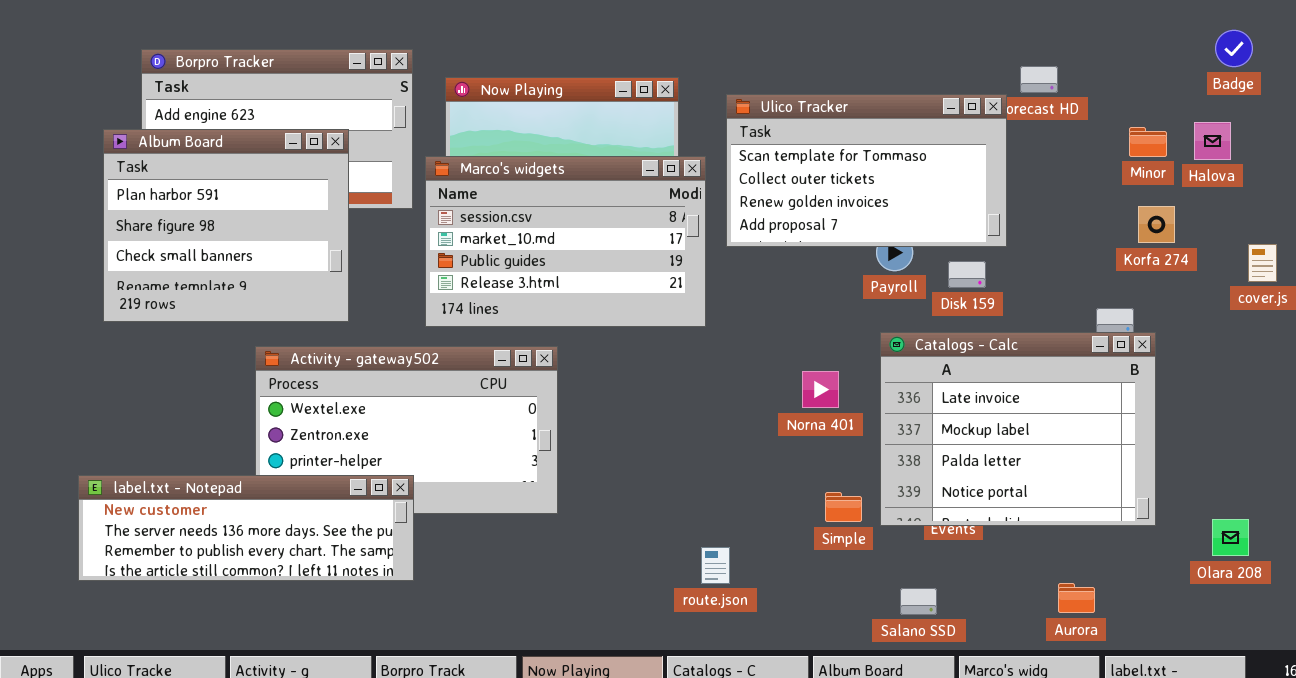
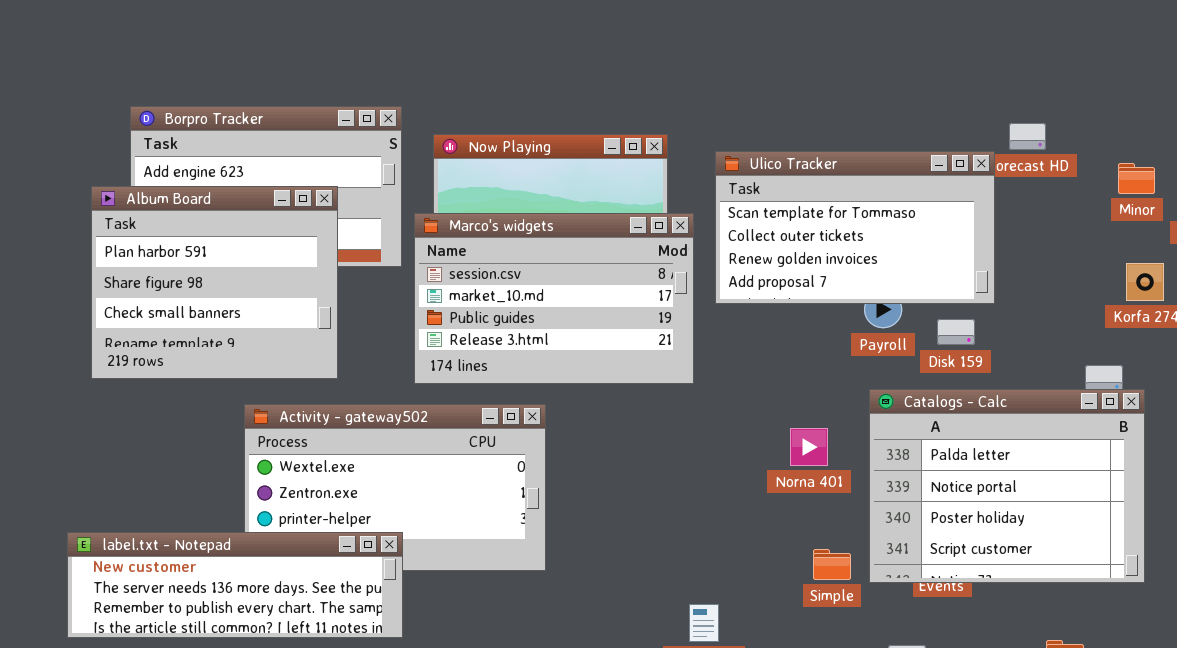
Minor: [1129,127,1167,157] -> [1118,163,1155,194], moved
Catalogs - Calc: [880,332,1156,526] -> [869,389,1145,583], scrolled down 2 rows

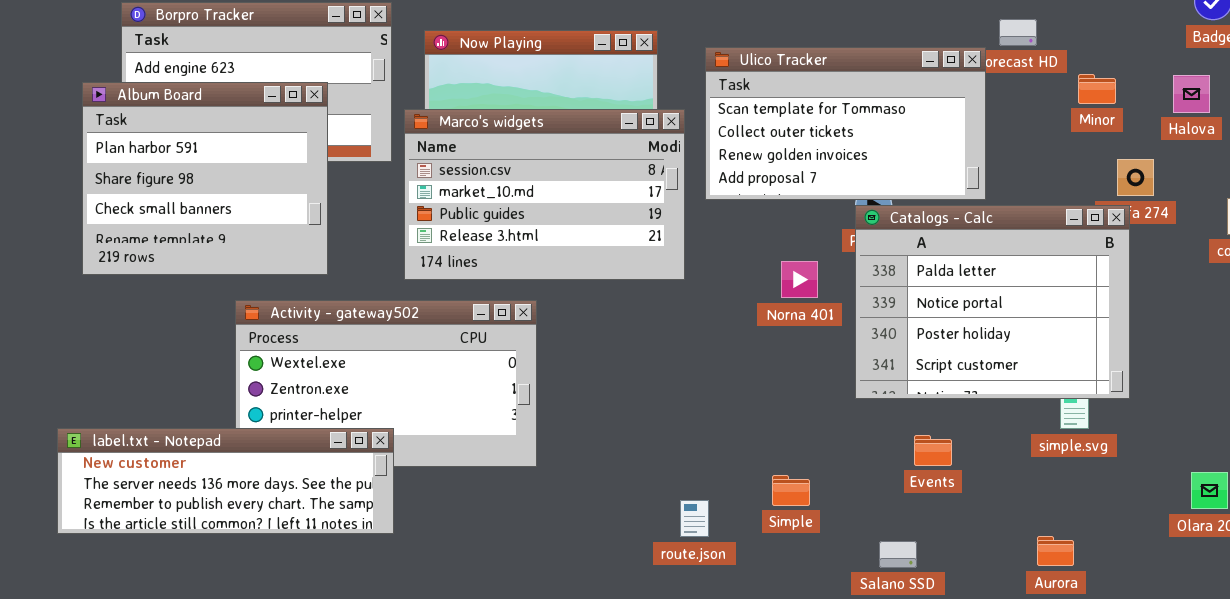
Minor: [1118,163,1155,194] -> [1078,74,1116,104], moved
Catalogs - Calc: [869,389,1145,583] -> [855,205,1130,399], moved
Norna 401: [790,428,828,466] -> [781,261,818,298], moved
Simple: [813,549,851,580] -> [772,475,810,506], moved

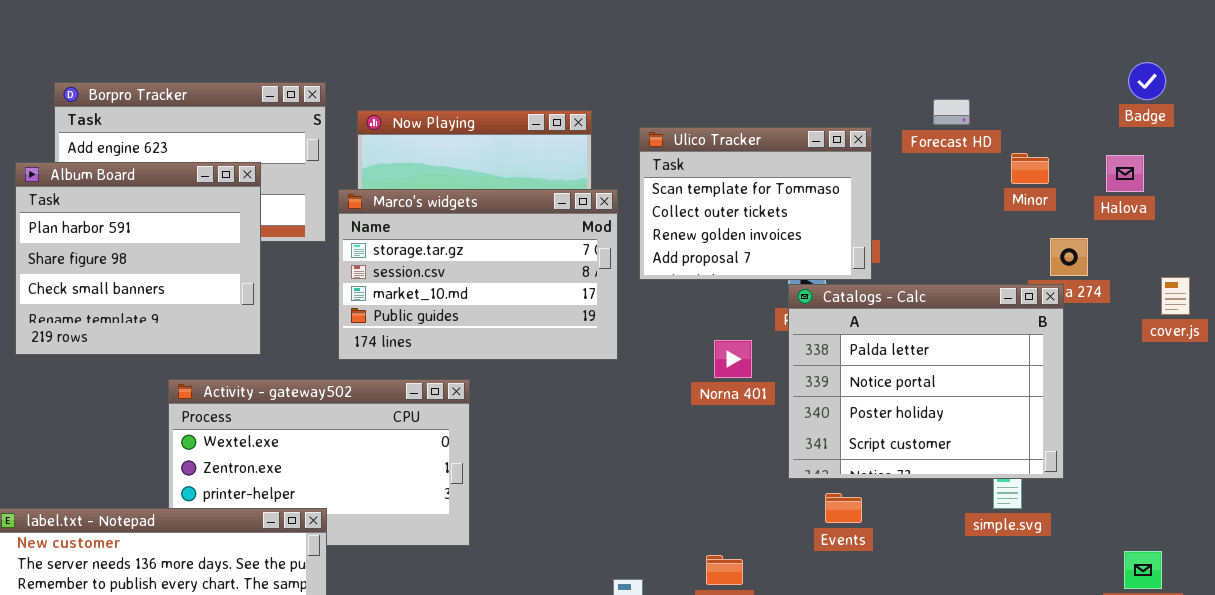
Ulico Tracker: [705,47,986,200] -> [639,127,872,280], resized
Marco's widgets: [404,109,685,280] -> [338,189,618,360], scrolled up 1 row
Events: [914,435,952,466] -> [825,493,862,523], moved

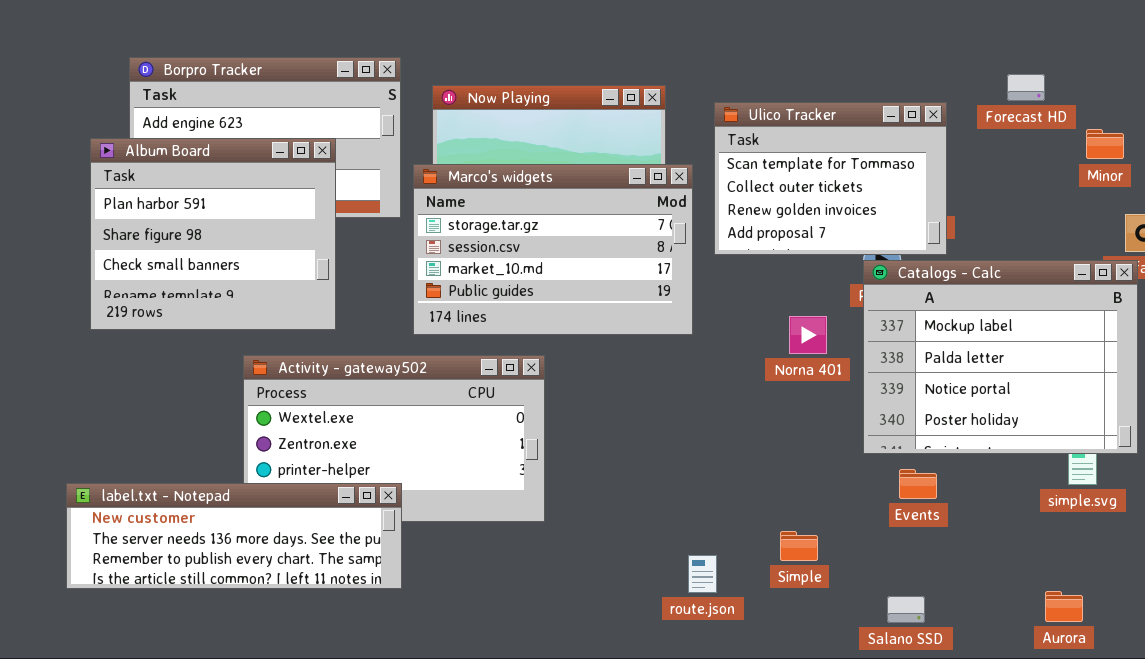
Catalogs - Calc: [788,284,1064,479] -> [863,260,1138,454], scrolled up 1 row

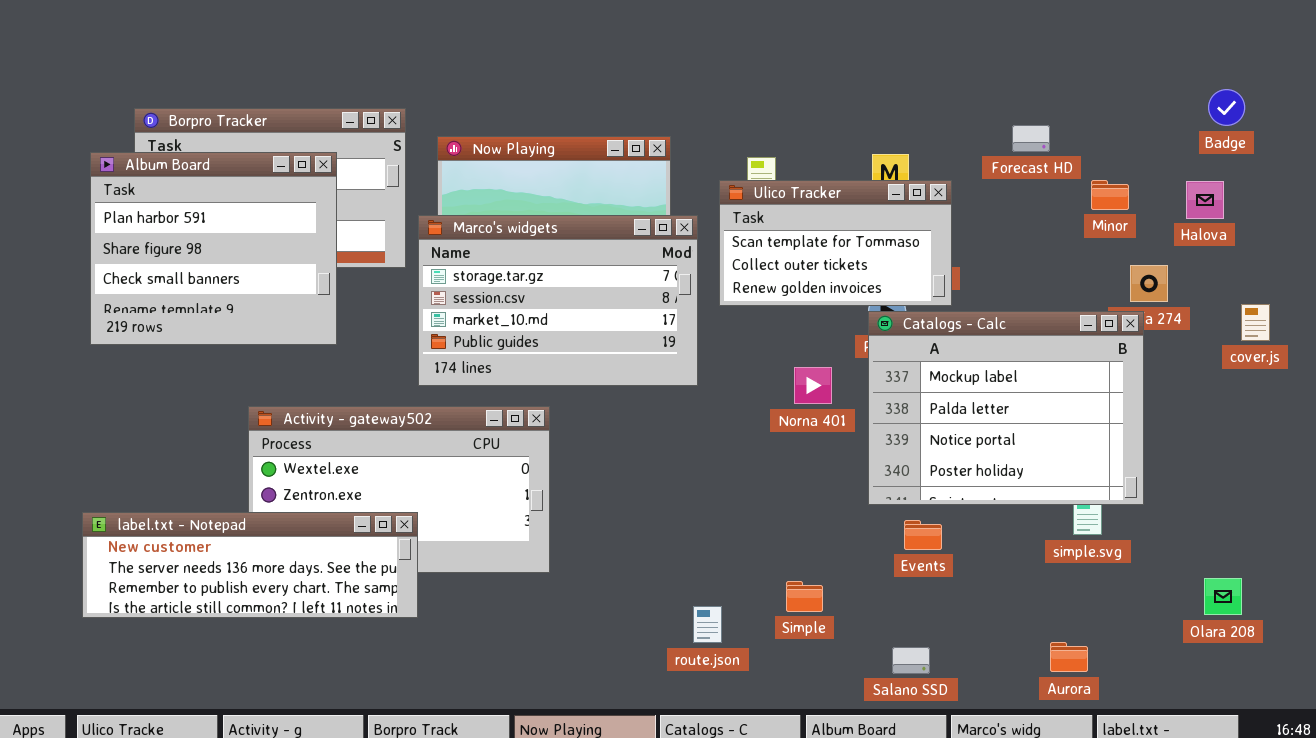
Ulico Tracker: [714,102,947,255] -> [719,180,952,306], resized
Album Board: [90,138,336,330] -> [90,152,337,345], moved
label.txt - Notepad: [66,483,402,589] -> [82,512,418,618], moved

